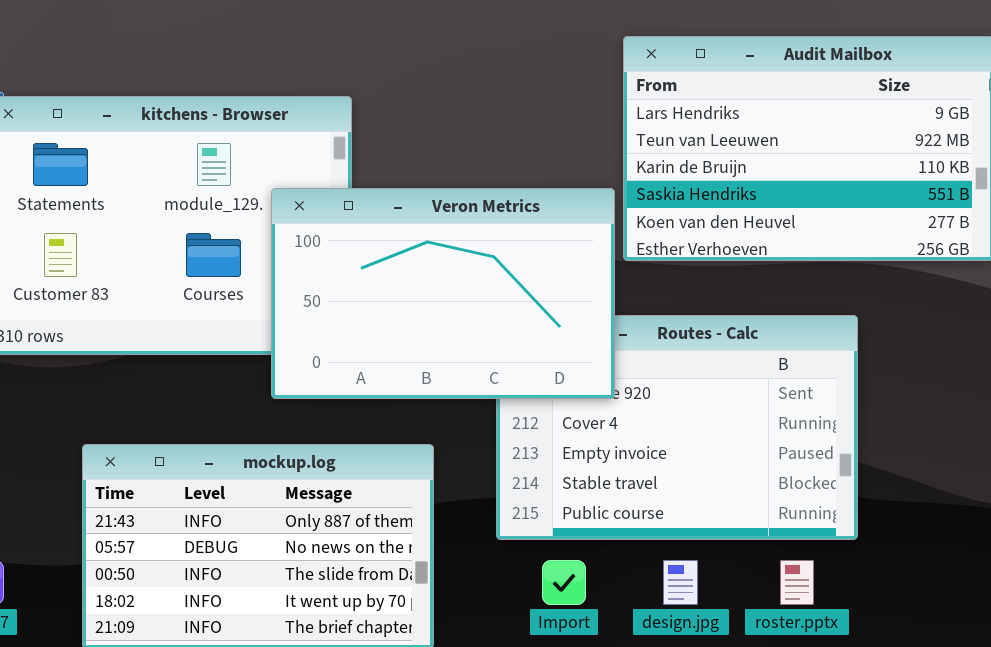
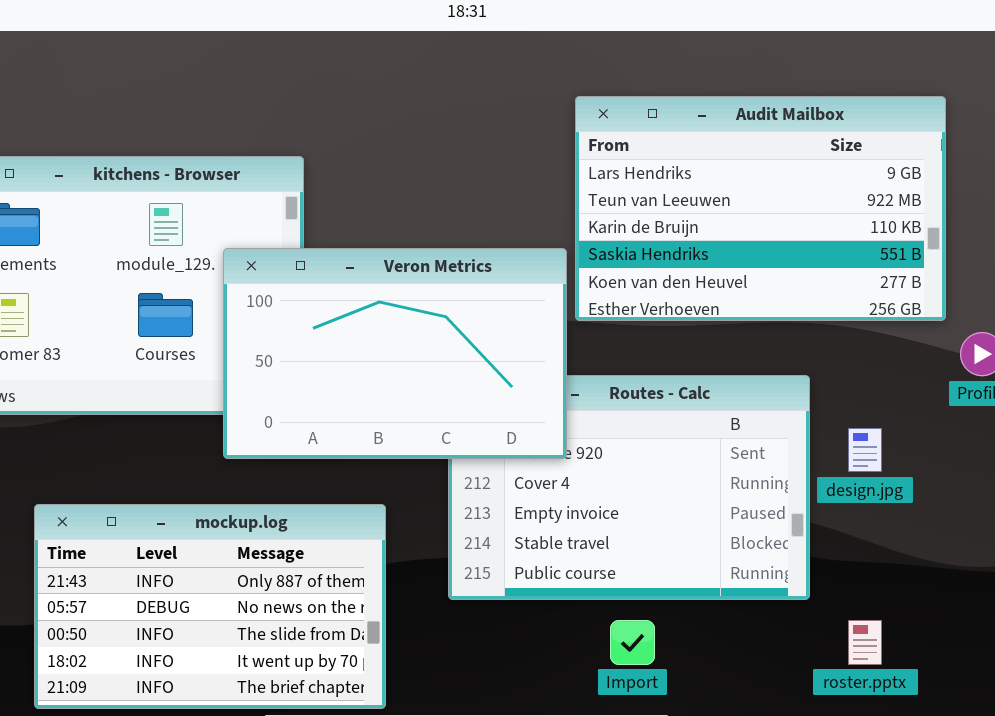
Import: [542,560,586,605] -> [610,620,655,665], moved
design.jpg: [663,560,698,605] -> [848,428,882,472], moved
roster.pptx: [780,560,814,605] -> [848,620,882,665], moved

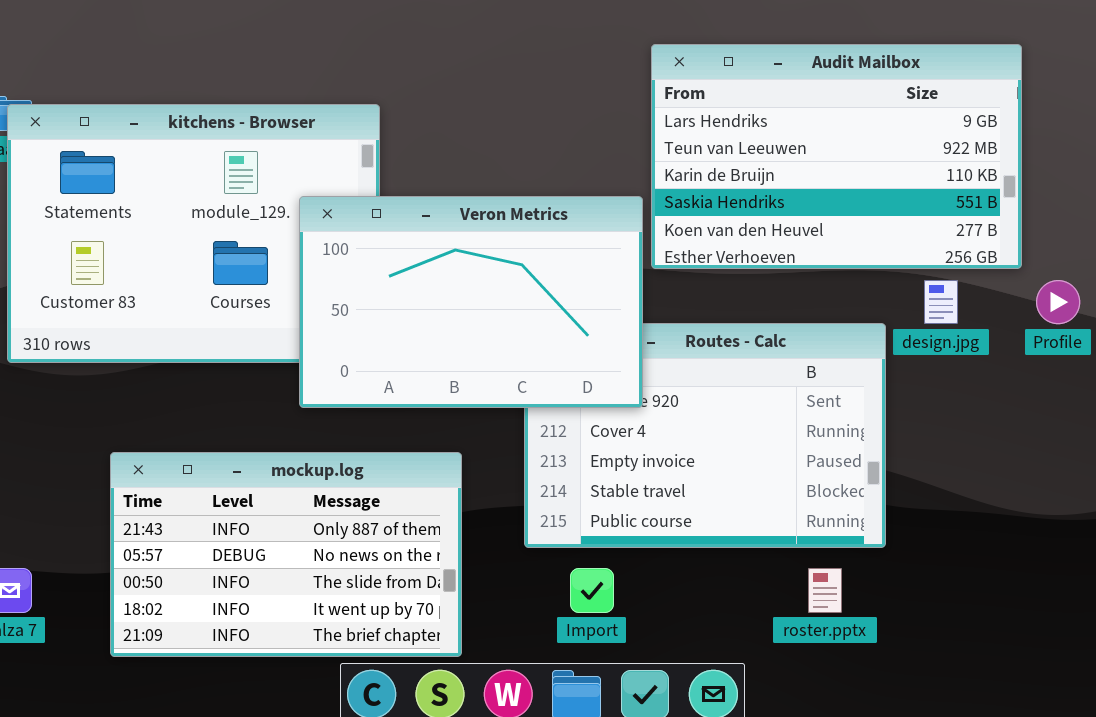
design.jpg: [848,428,882,472] -> [924,280,958,324], moved
Import: [610,620,655,665] -> [570,568,614,613], moved
roster.pptx: [848,620,882,665] -> [808,568,842,613], moved

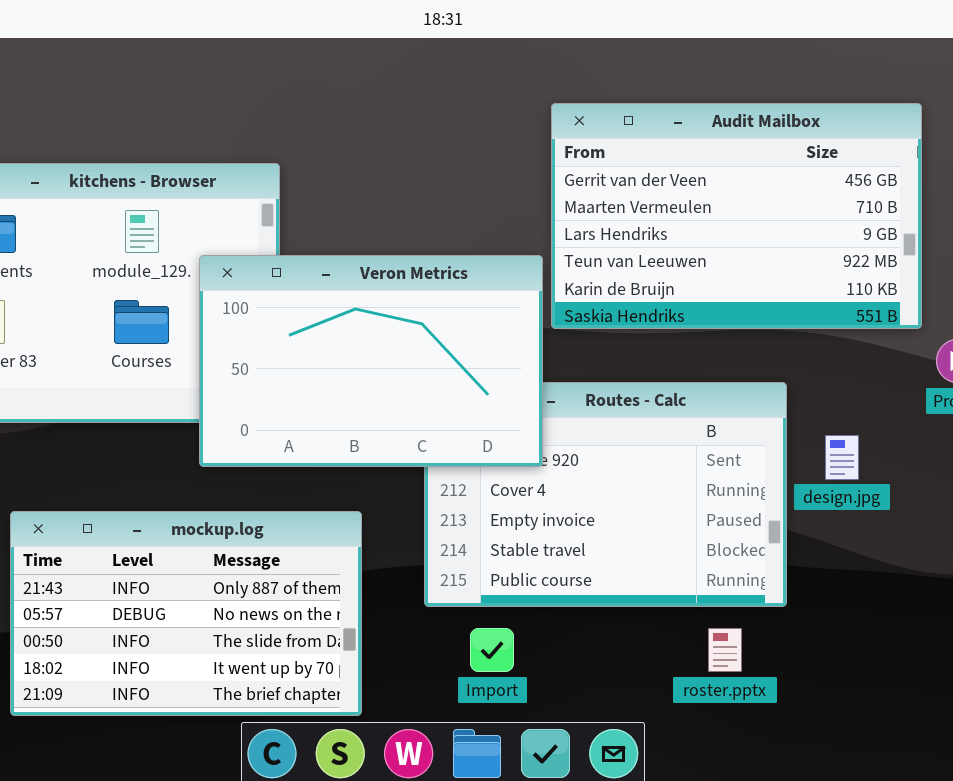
Audit Mailbox: [651,44,1022,269] -> [551,103,922,329], scrolled up 2 rows
design.jpg: [924,280,958,324] -> [825,435,859,480], moved

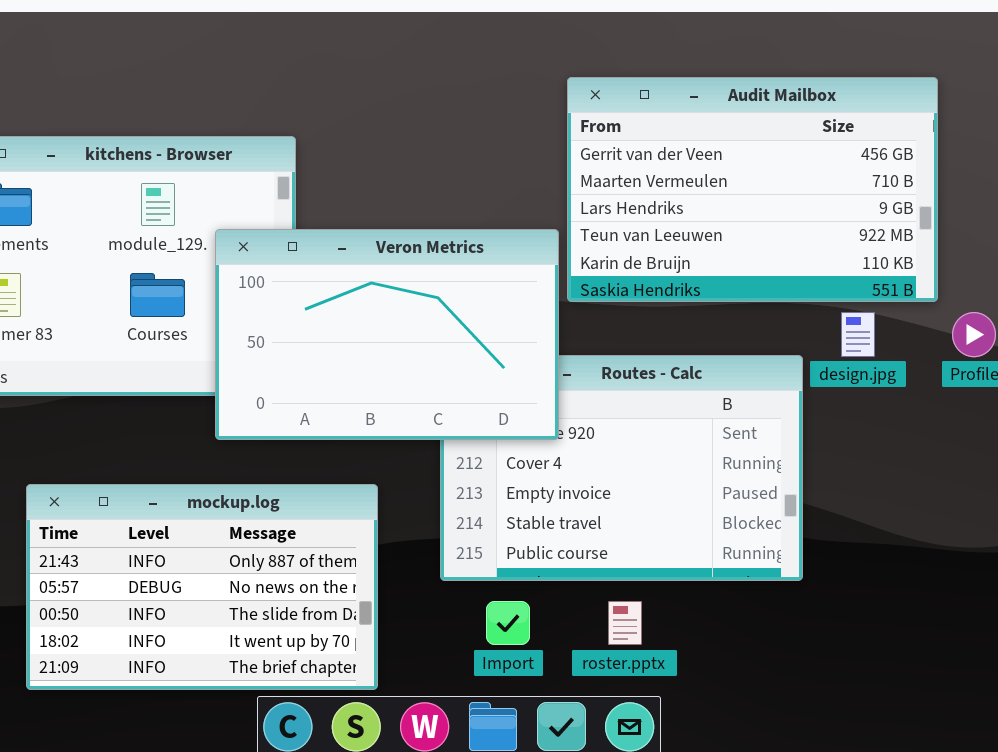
design.jpg: [825,435,859,480] -> [841,312,875,357], moved
roster.pptx: [708,628,742,672] -> [608,601,642,645], moved

